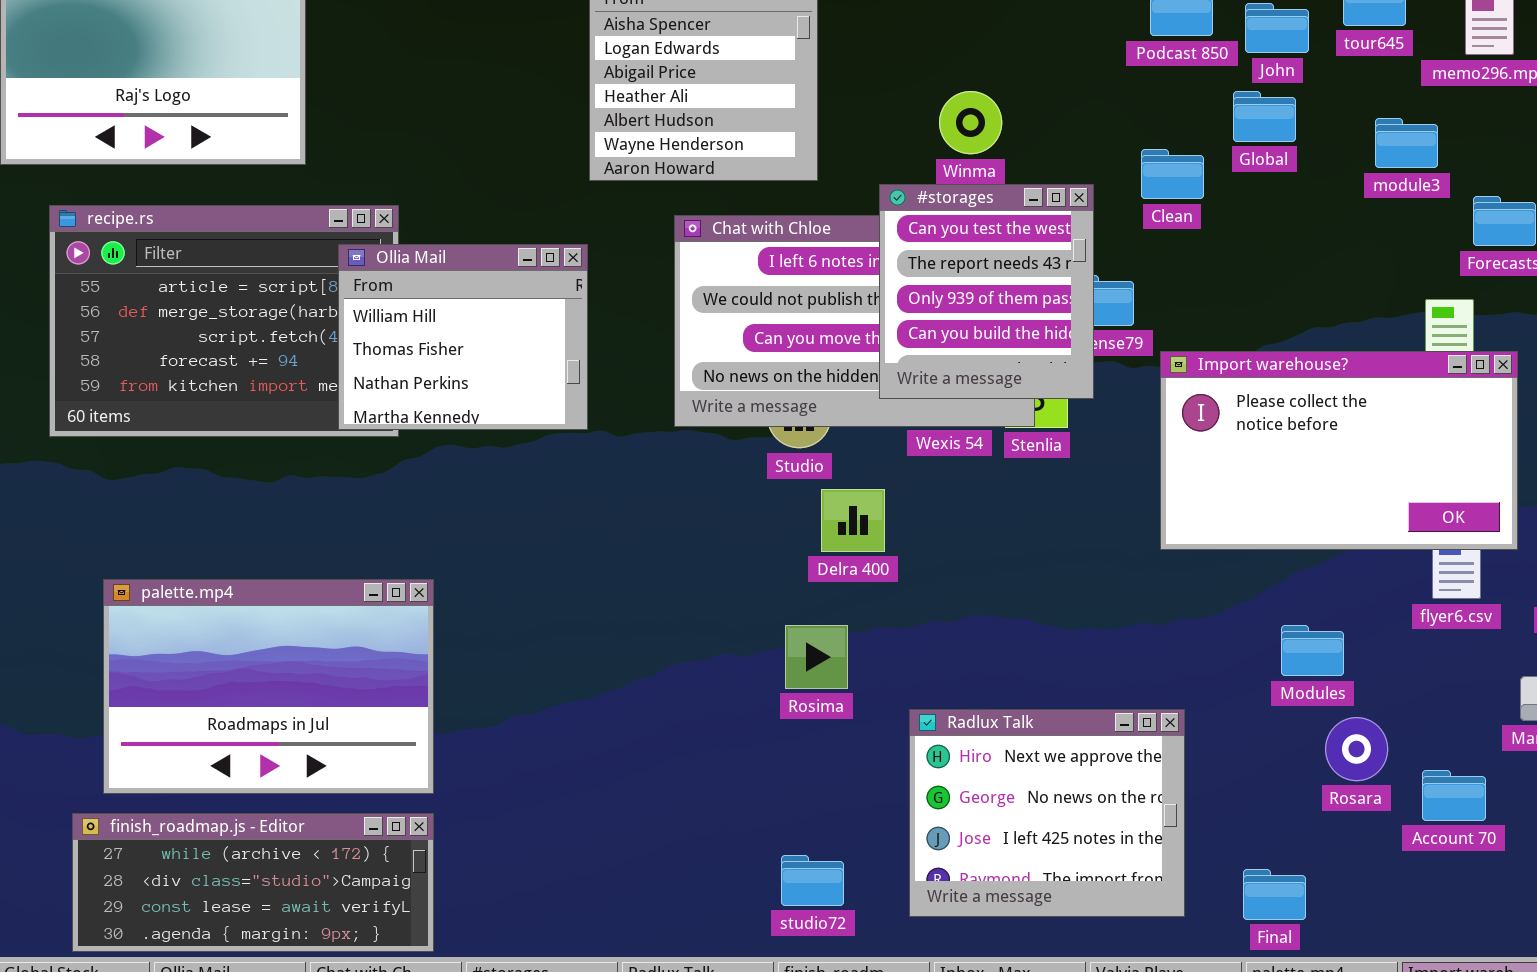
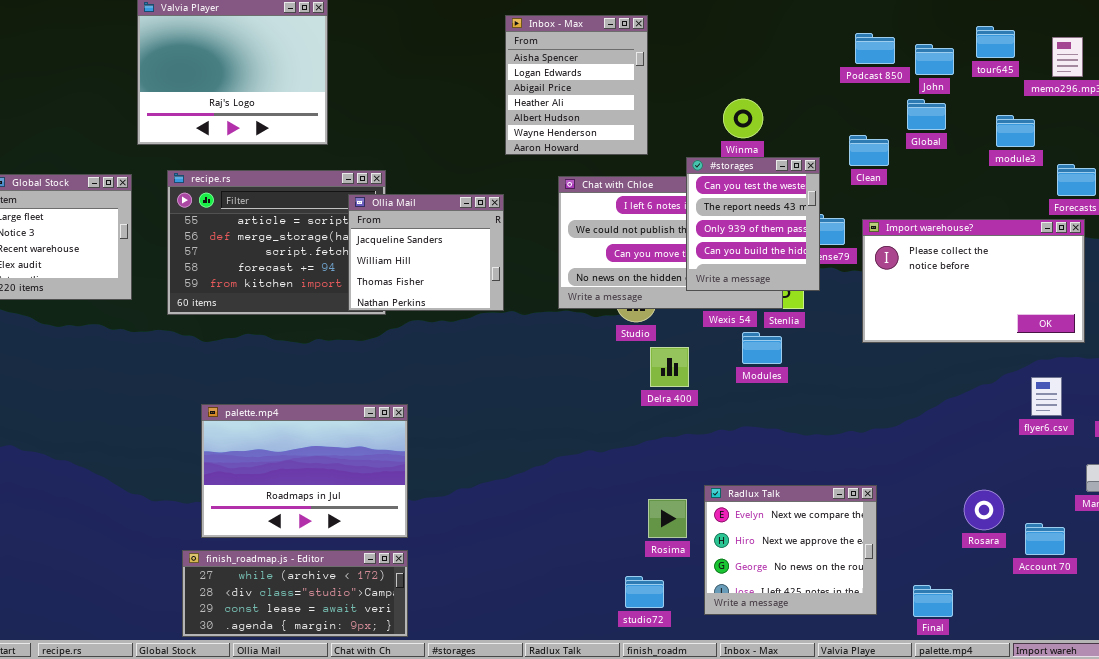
Ollia Mail: [338,244,588,430] -> [348,194,504,311], scrolled up 1 row
Import warehouse?: [1160,351,1518,550] -> [862,219,1085,343], moved
Rosima: [785,625,848,689] -> [648,499,687,538], moved
Modules: [1281,625,1344,676] -> [742,332,782,364], moved
Radlux Talk: [909,709,1185,917] -> [704,485,877,615], scrolled up 1 row

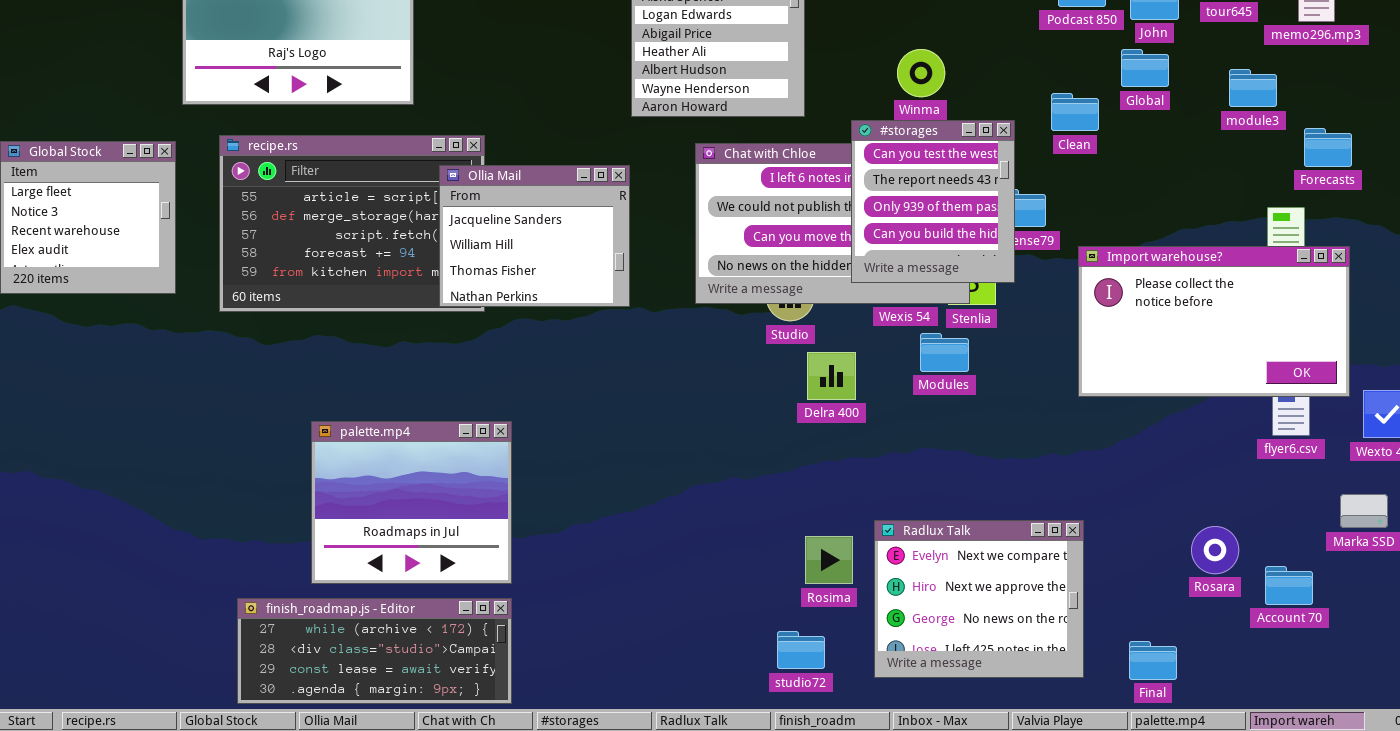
Import warehouse?: [862,219,1085,343] -> [1078,246,1350,397], moved
palette.mp4: [201,404,408,538] -> [311,421,512,584], resized

